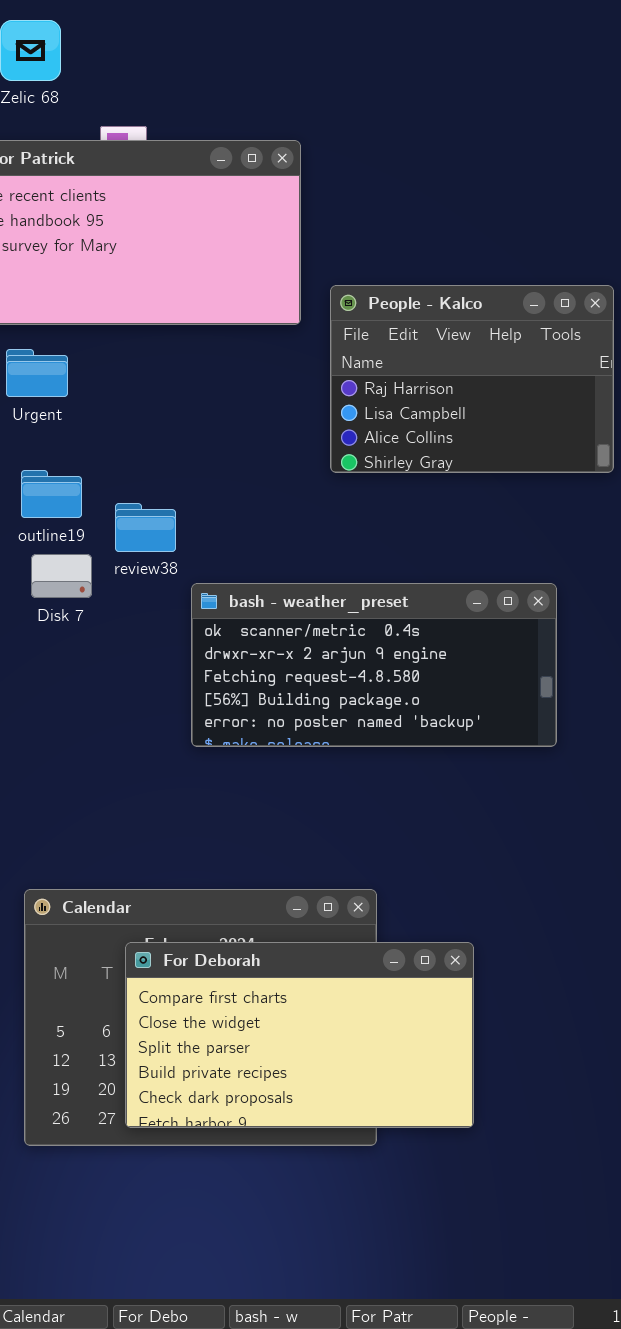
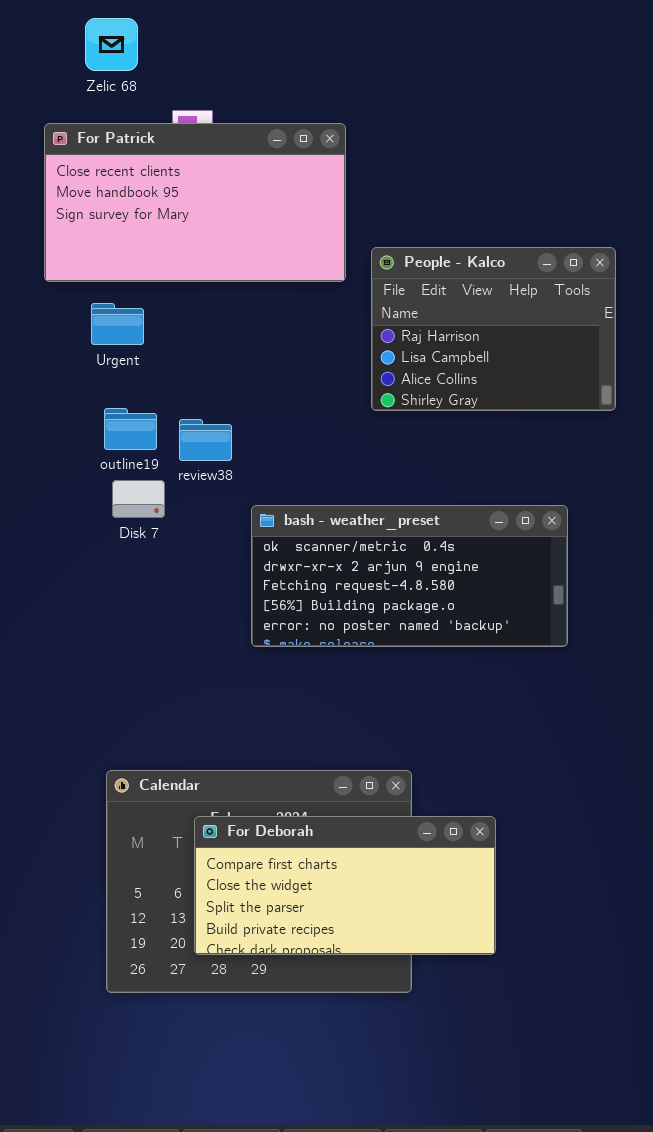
review38: [115,503,176,552] -> [179,419,232,461], moved
For Deborah: [125,942,474,1128] -> [194,816,496,955], resized

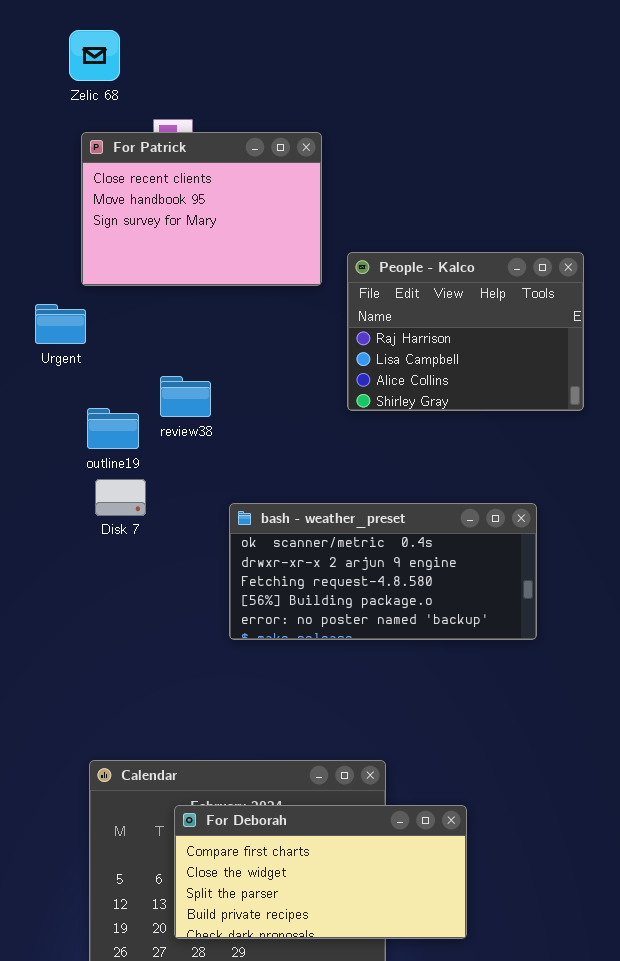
For Patrick: [44,123,346,282] -> [81,132,322,286], resized
Urgent: [91,303,144,345] -> [35,304,86,344], moved
review38: [179,419,232,461] -> [160,376,211,417], moved

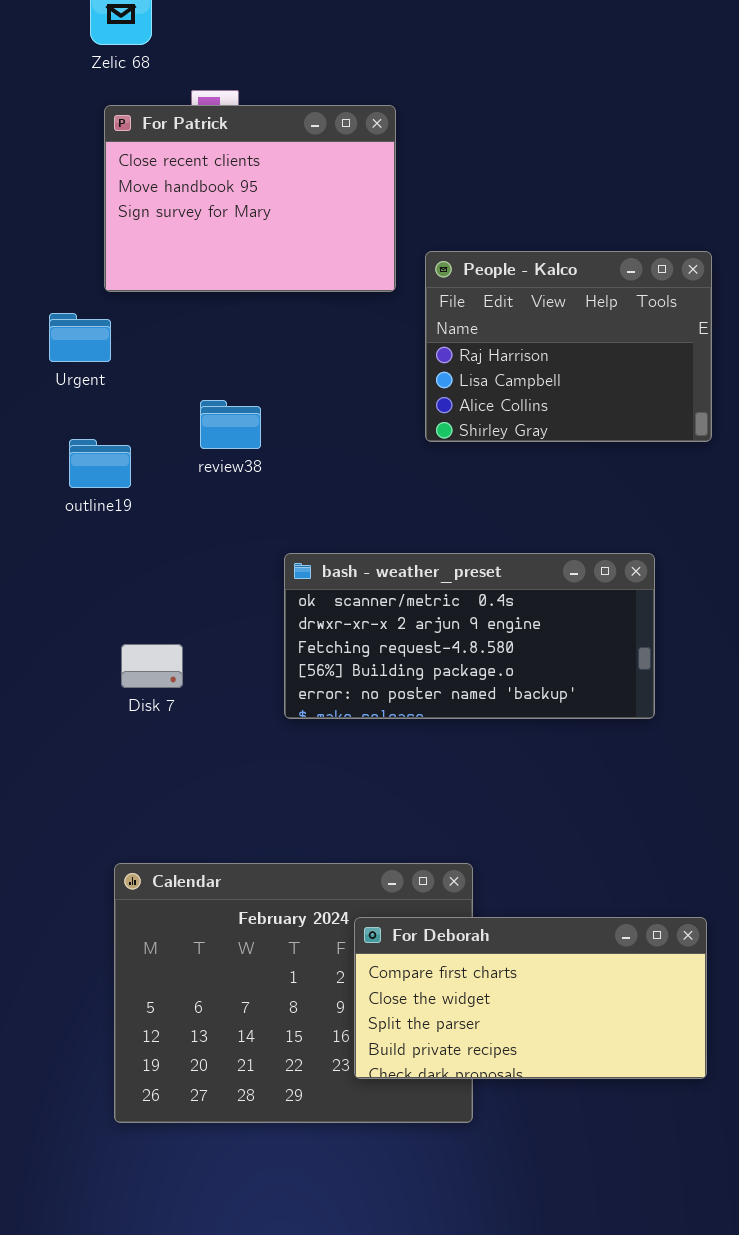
outline19: [87,408,139,449] -> [69,439,131,488], moved
Disk 7: [95,479,146,516] -> [121,644,183,688], moved
For Deborah: [174,805,467,939] -> [354,917,707,1079], moved

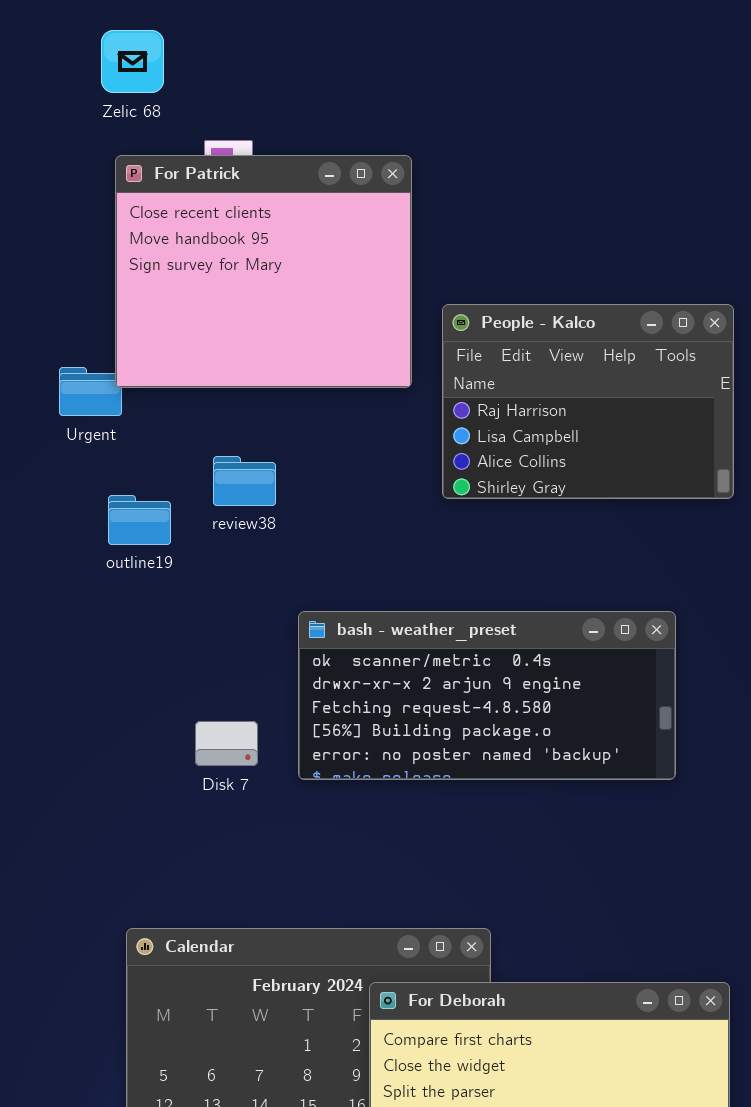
For Patrick: [104,105,396,292] -> [115,155,412,388], resized
outline19: [69,439,131,488] -> [108,495,171,545], moved
Disk 7: [121,644,183,688] -> [195,721,258,766], moved

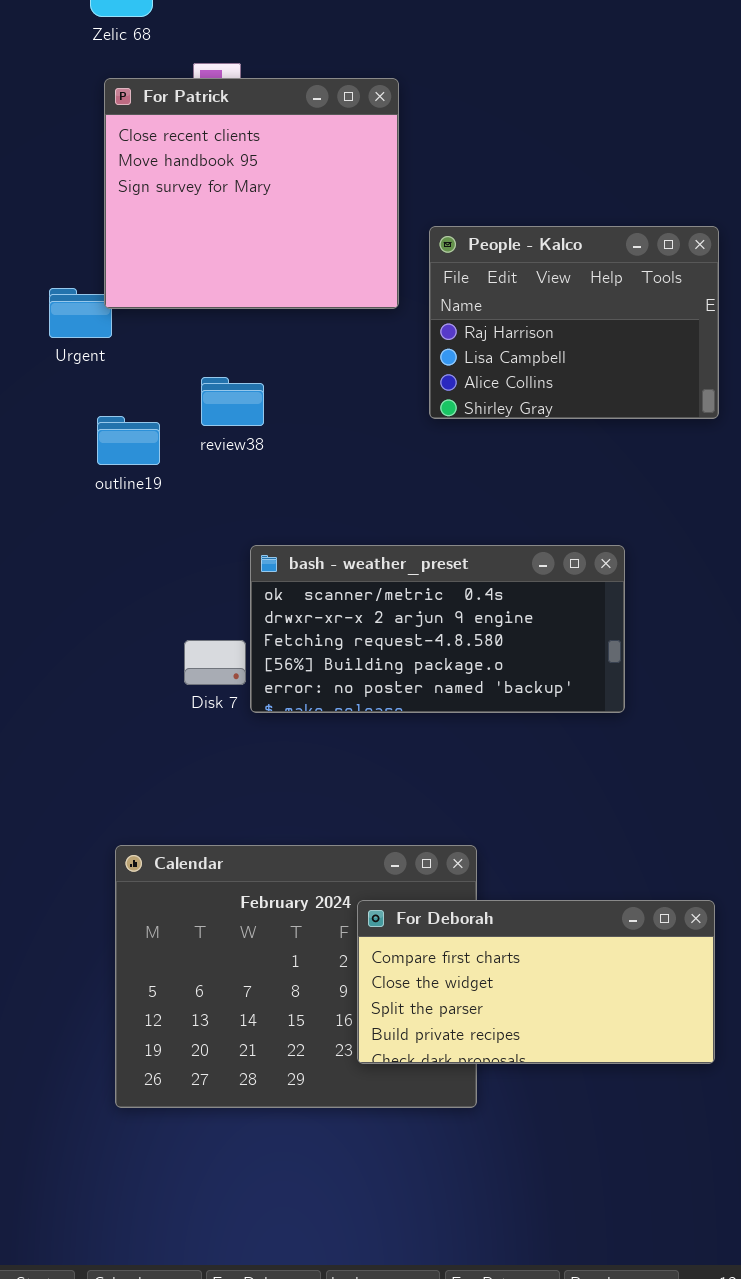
bash - weather_preset: [298,611,676,780] -> [250,545,625,713], moved

